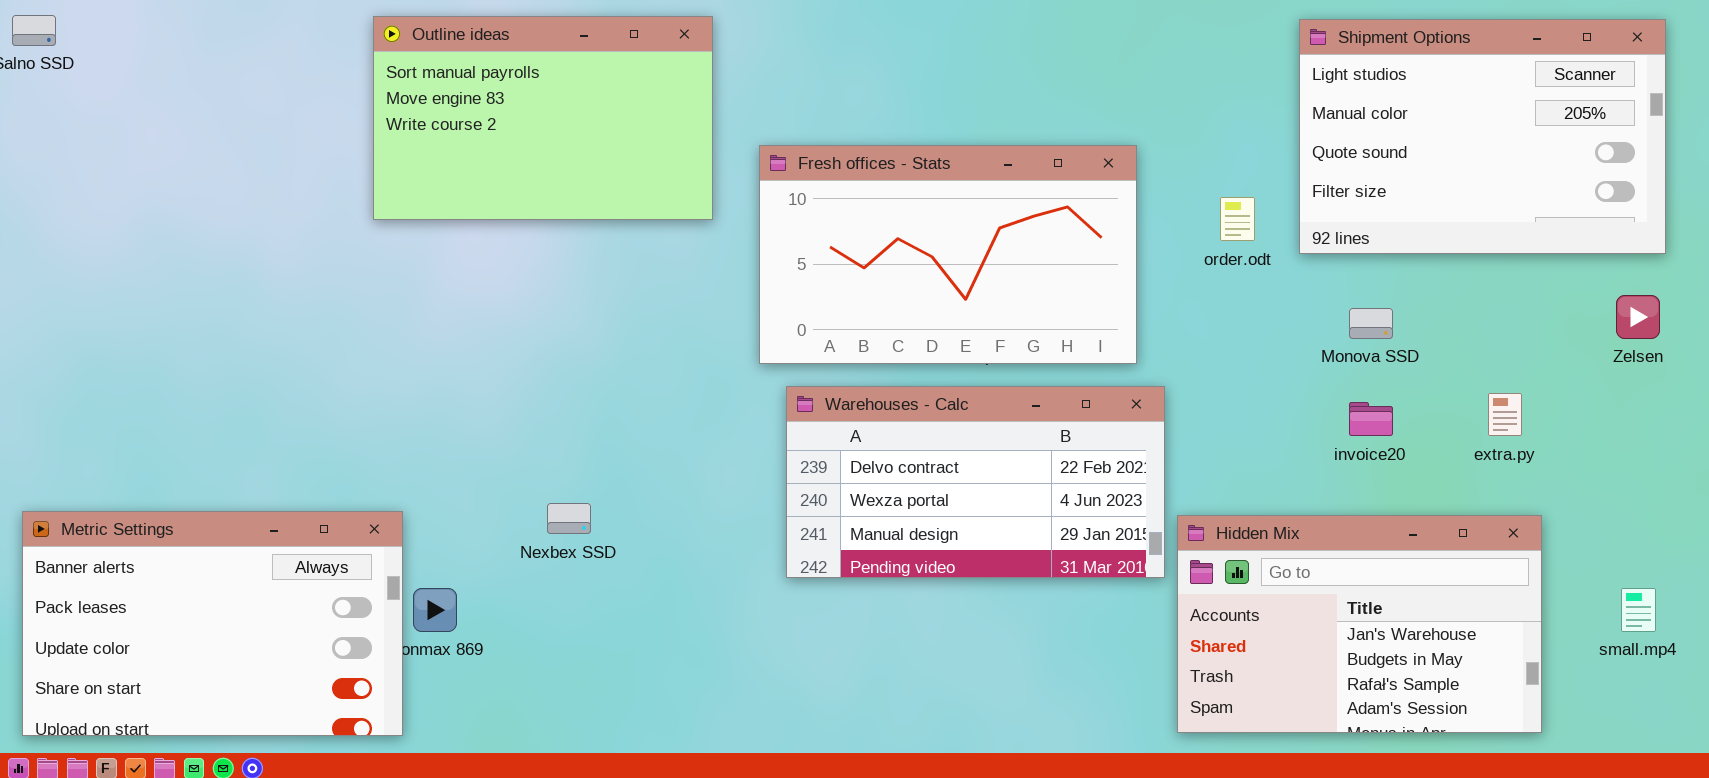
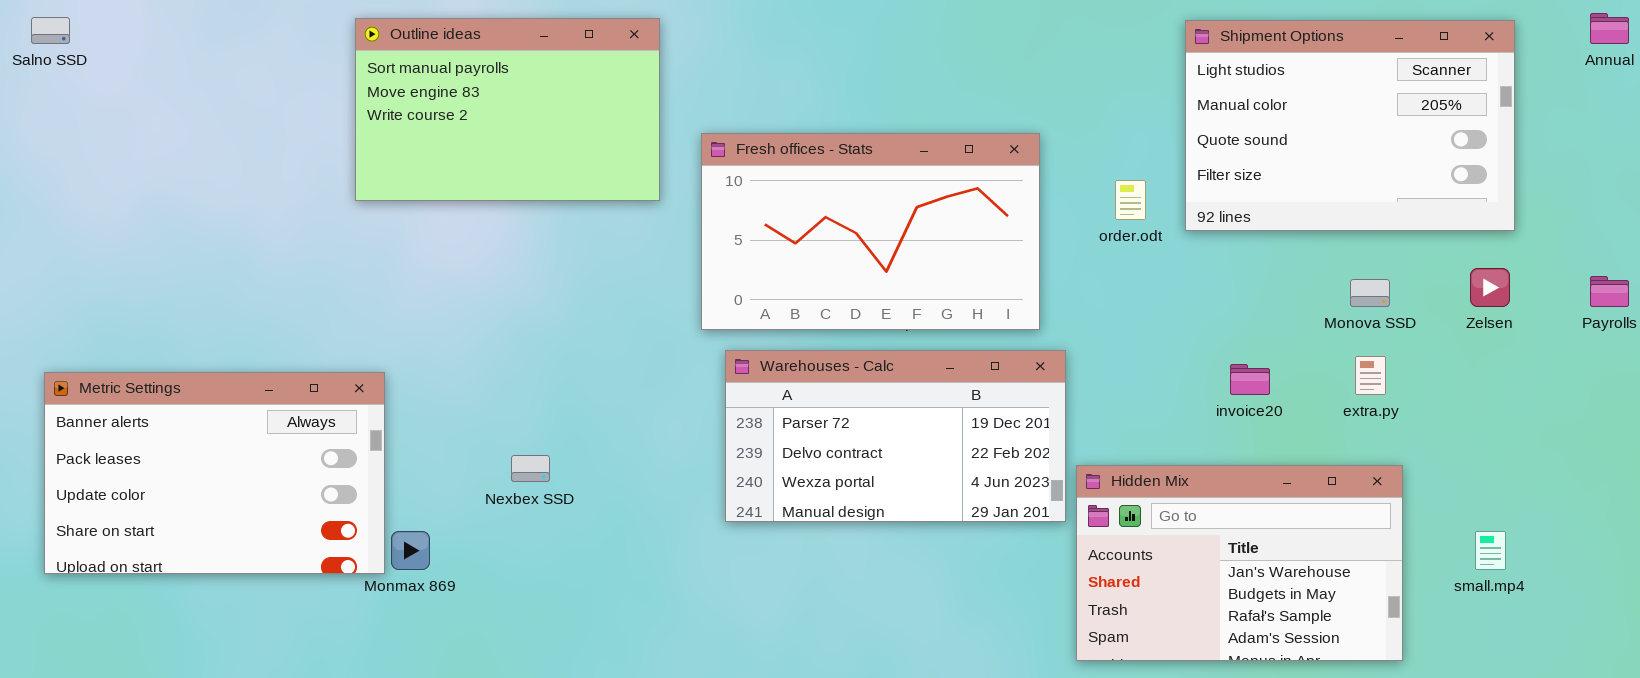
Monova SSD: [1349,308,1393,339] -> [1350,279,1390,307], moved
Warehouses - Calc: [786,386,1165,578] -> [725,350,1066,522], scrolled up 1 row
Metric Settings: [22,511,403,736] -> [44,372,385,574], moved

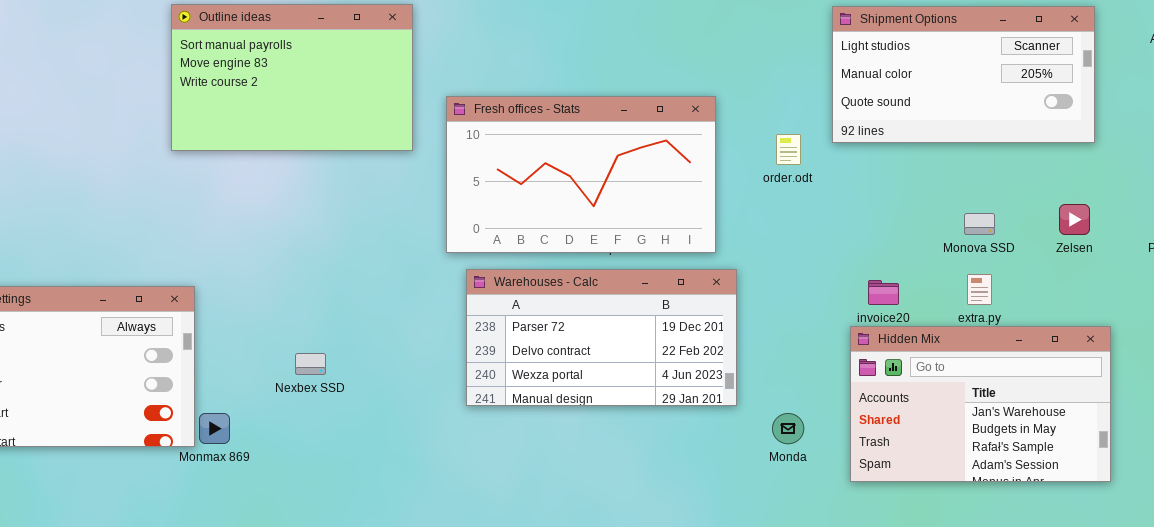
Shipment Options: [1185,20,1515,231] -> [832,6,1095,143], resized
Hidden Mix: [1076,465,1403,661] -> [850,326,1111,482], moved

